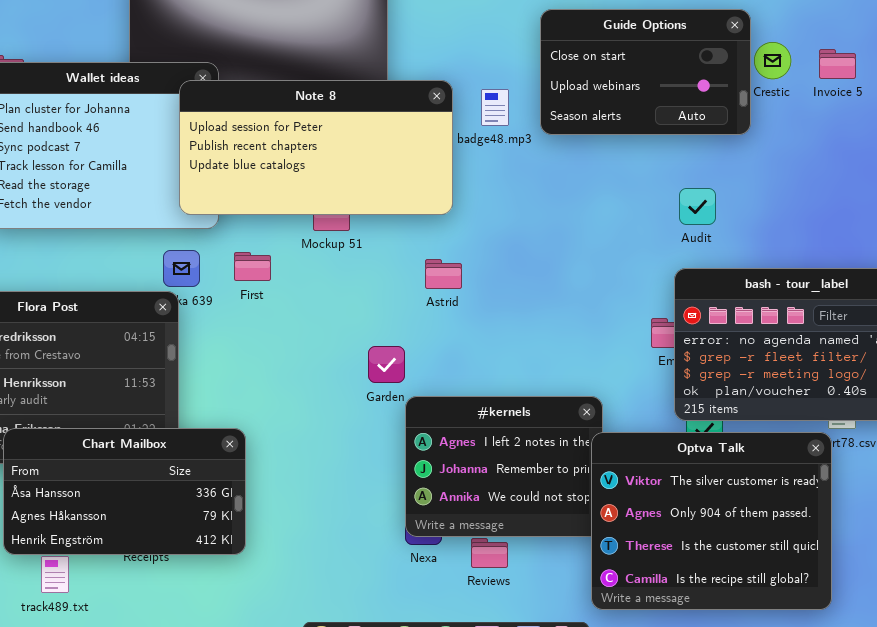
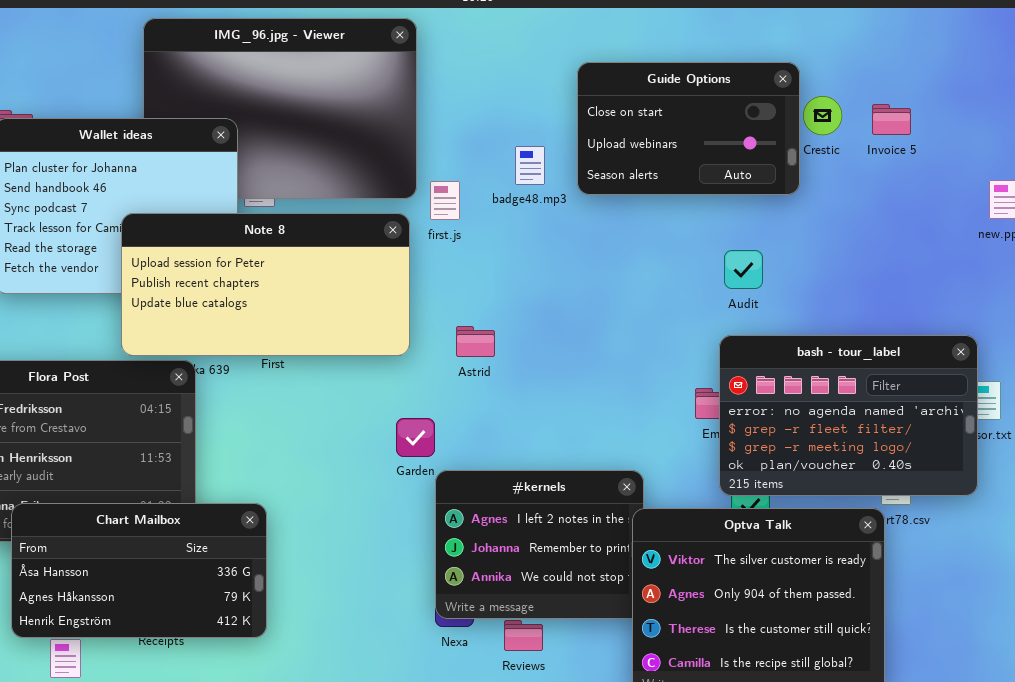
Note 8: [179,80,453,215] -> [121,213,410,356], moved

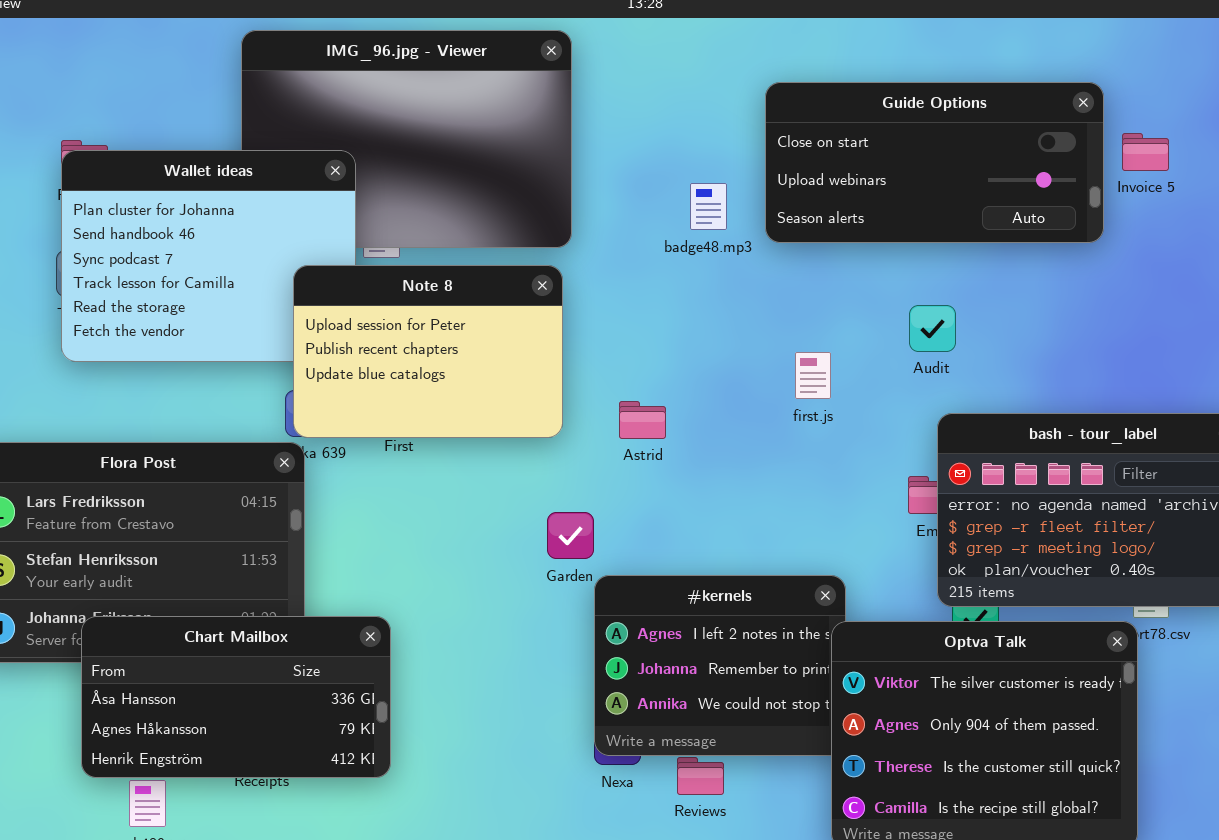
Guide Options: [577,62,800,195] -> [765,82,1104,243], resized
first.js: [430,181,460,220] -> [795,352,831,399], moved
Note 8: [121,213,410,356] -> [293,265,563,438], resized
Audit: [724,250,763,289] -> [909,305,956,352], moved

